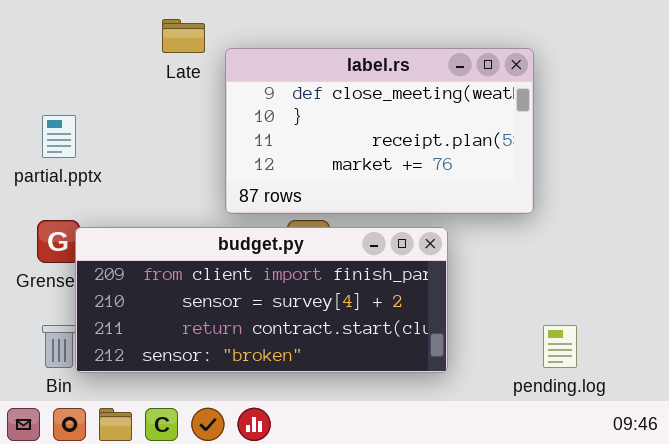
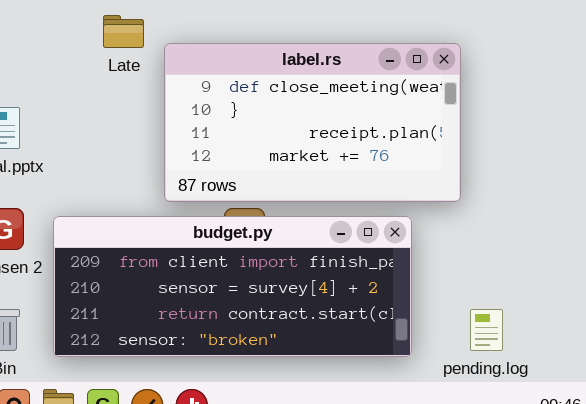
budget.py: [75,227,448,373] -> [53,216,412,357], moved

